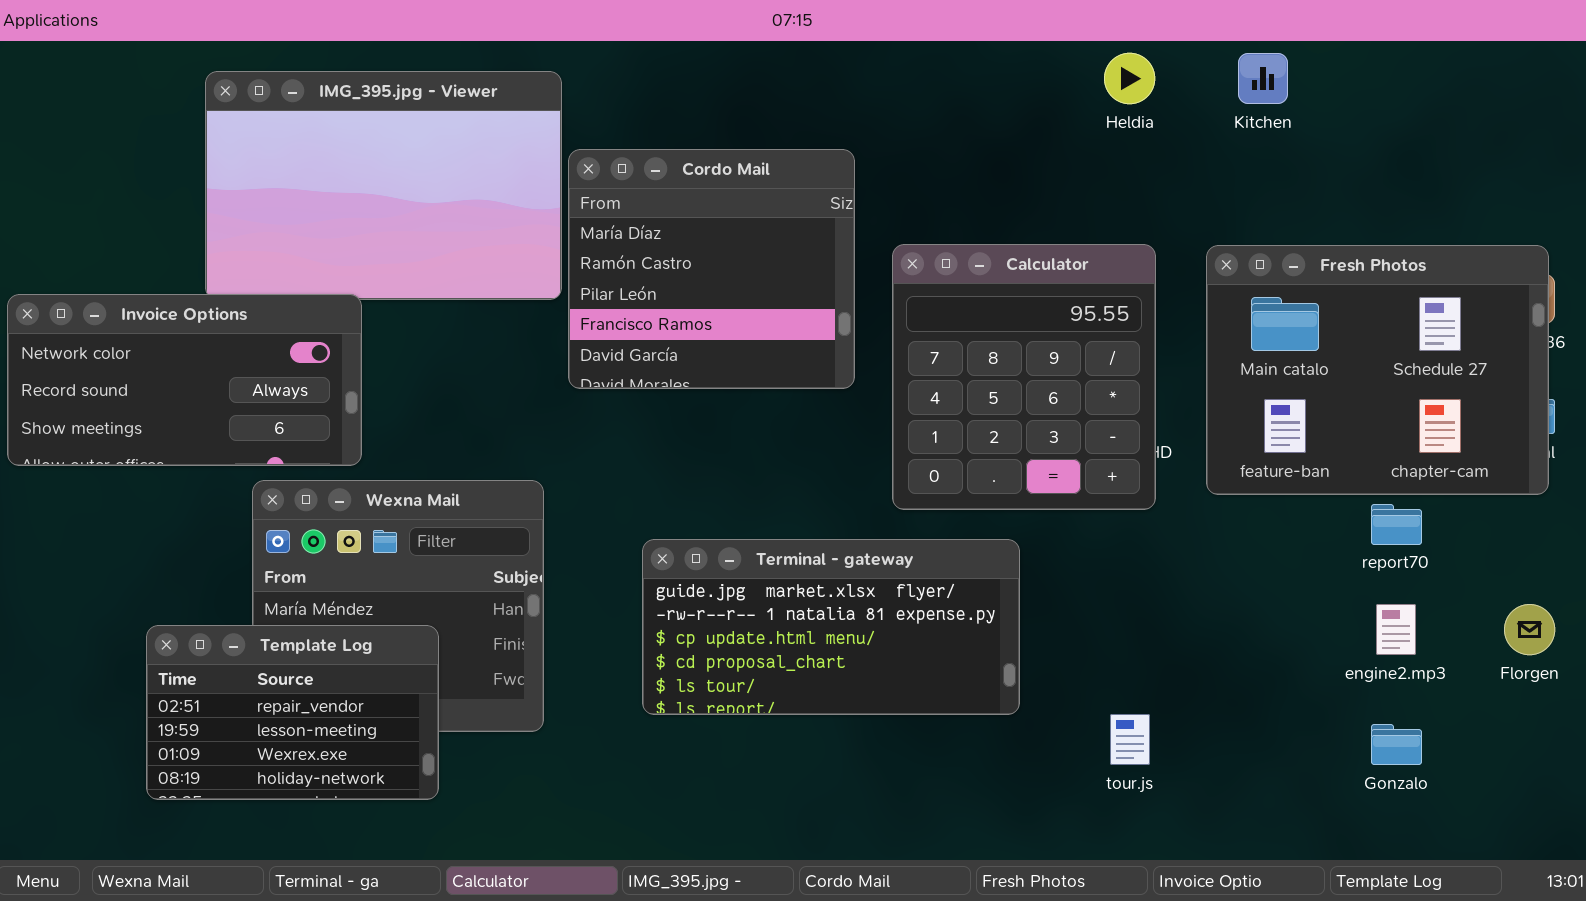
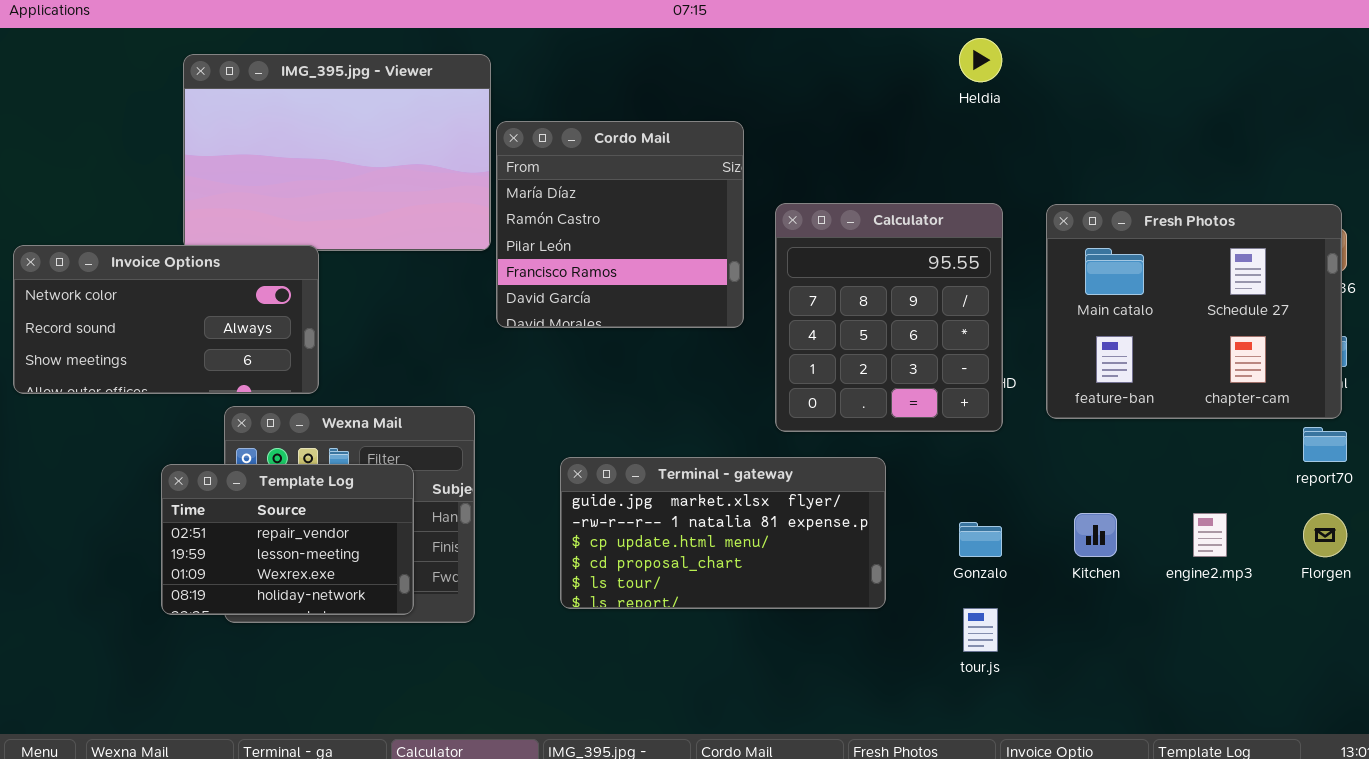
Kitchen: [1238,53,1288,104] -> [1074,513,1117,557], moved
report70: [1371,504,1422,545] -> [1303,427,1347,462], moved
Template Log: [146,625,439,800] -> [161,464,414,615], moved
Gonzalo: [1371,724,1422,765] -> [959,522,1002,557], moved

